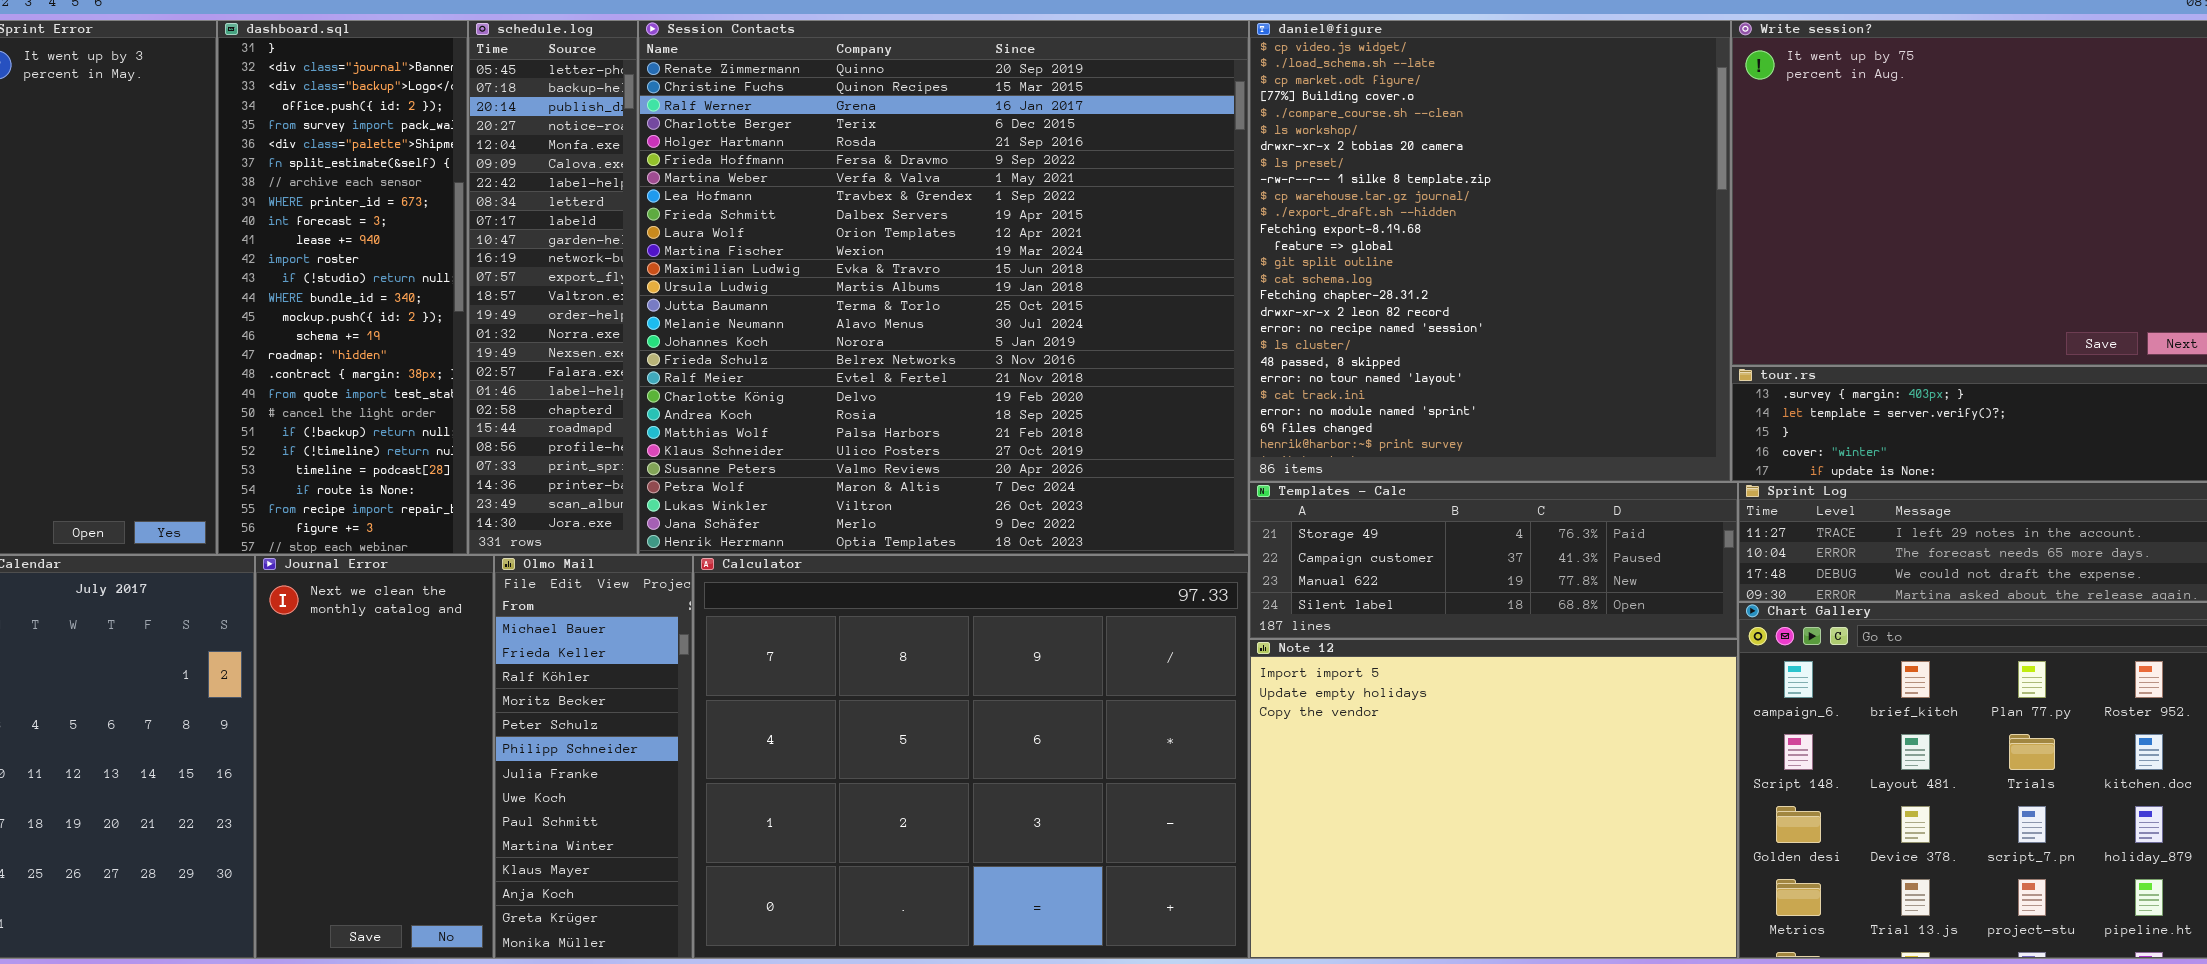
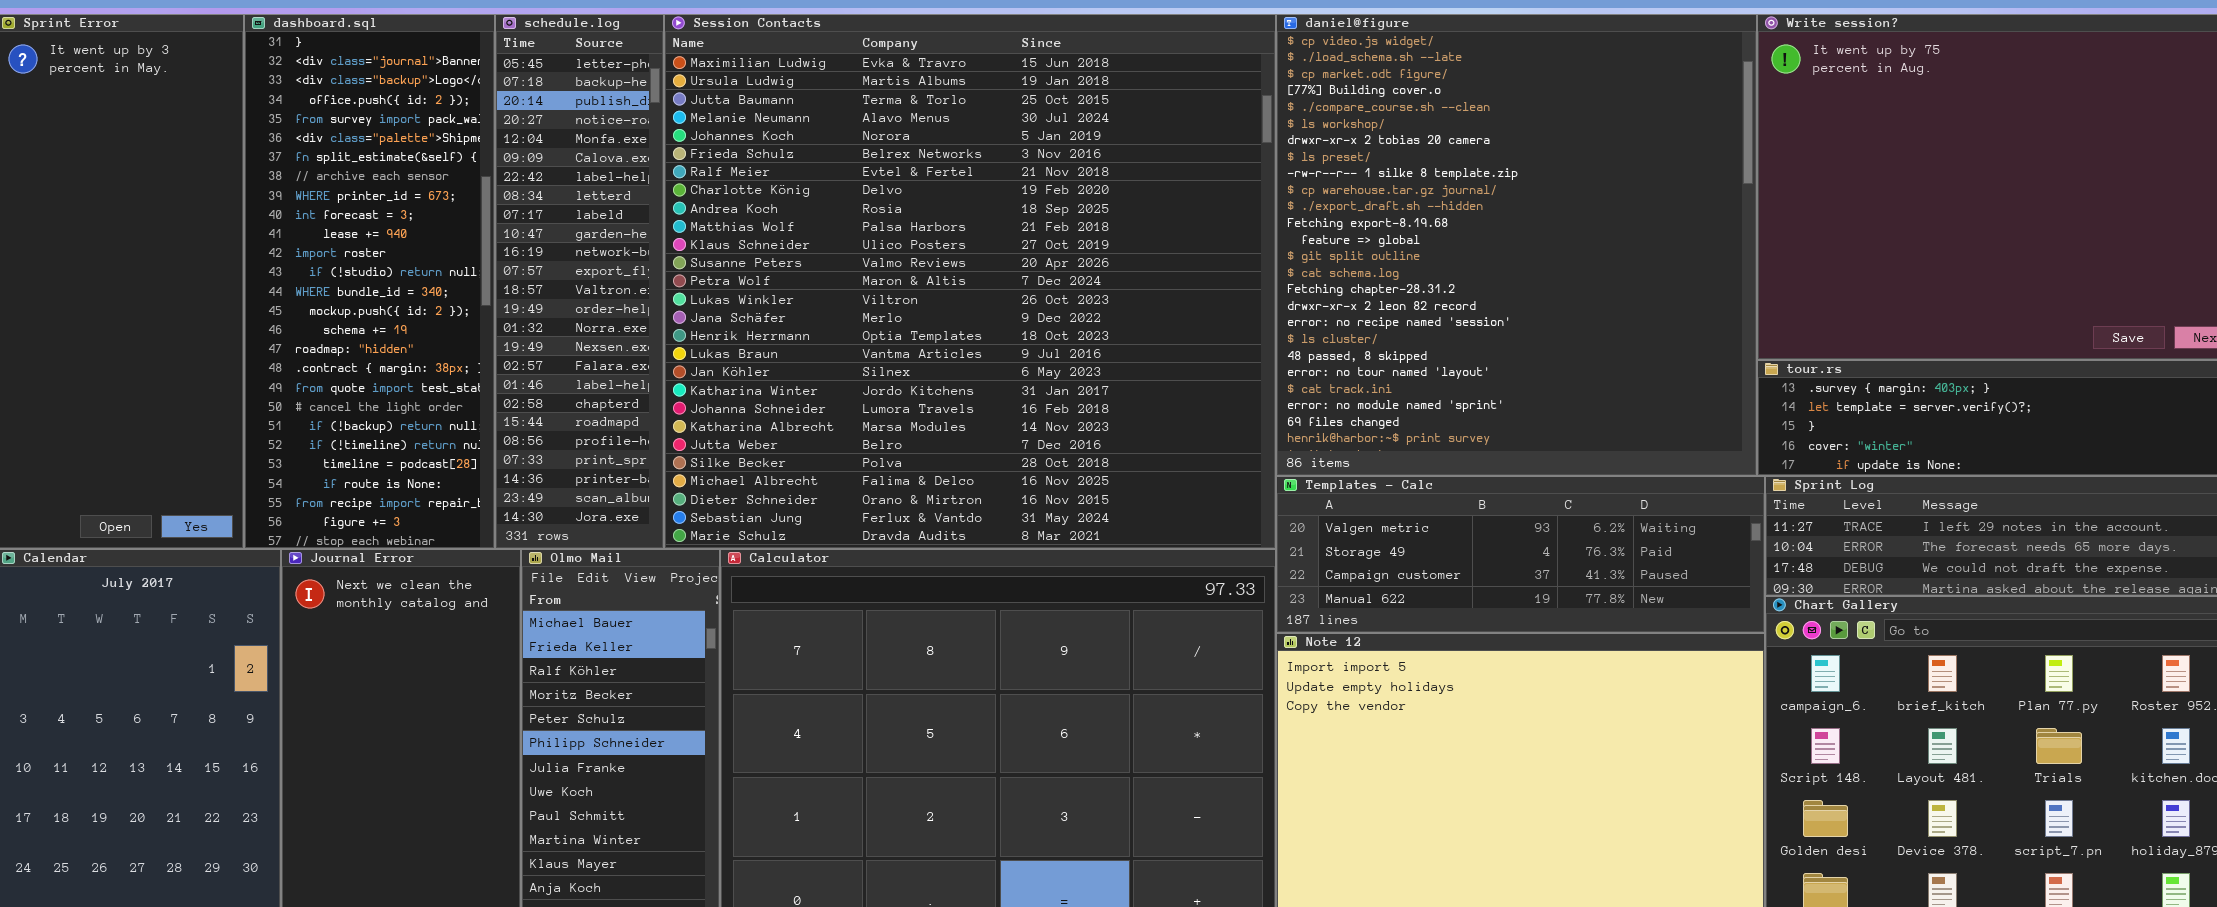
Session Contacts: [638,20,1249,555] -> [664,14,1276,549], scrolled down 11 rows
Templates - Calc: [1249,482,1738,639] -> [1276,476,1765,633], scrolled up 1 row

